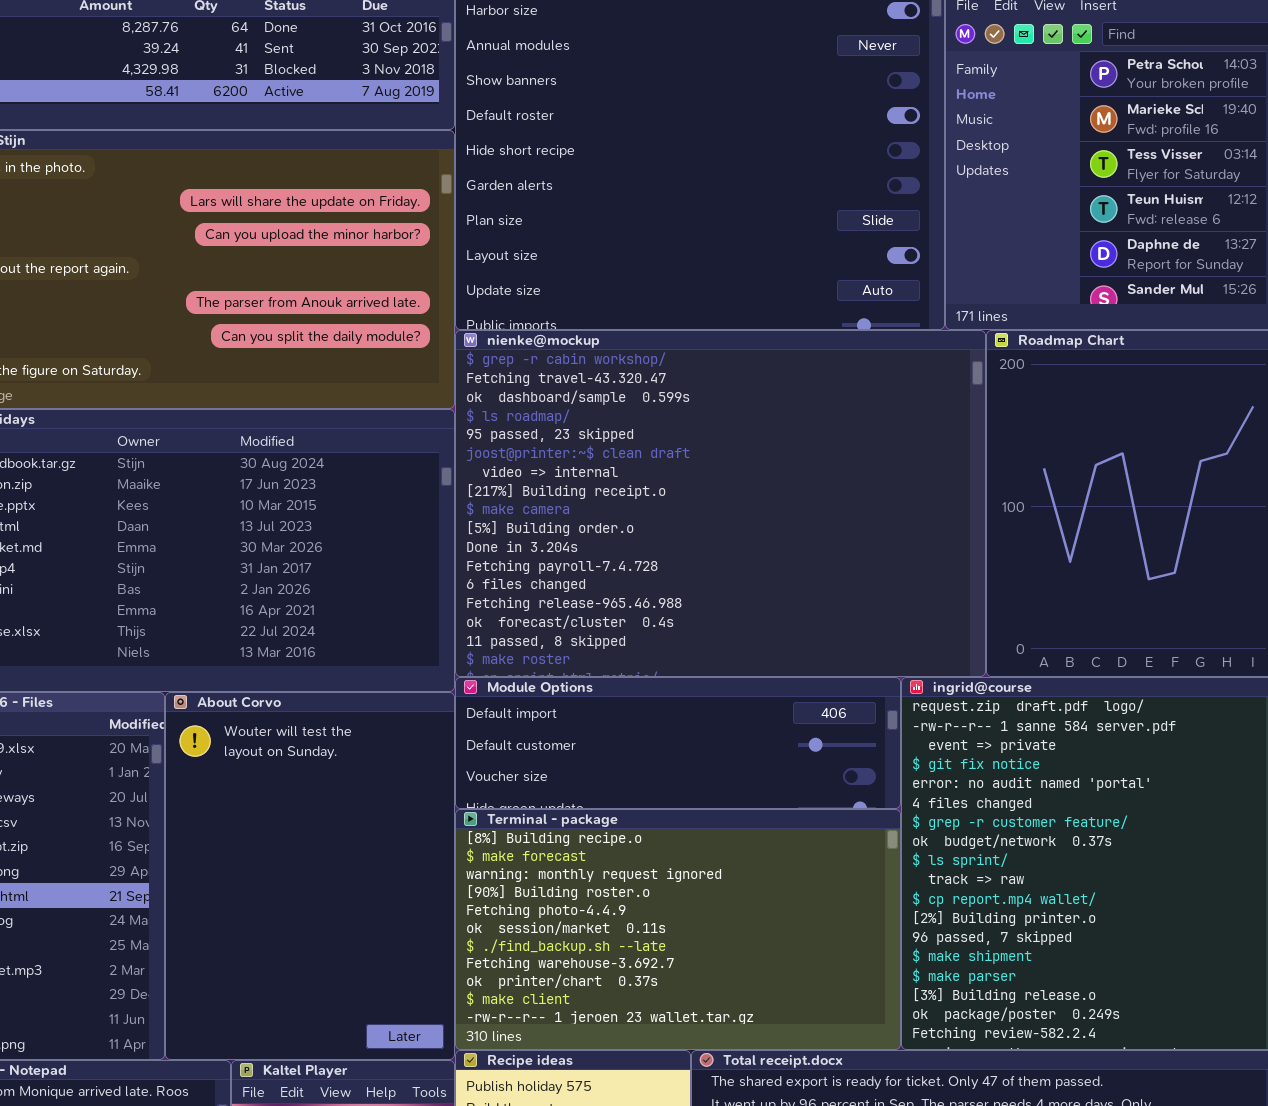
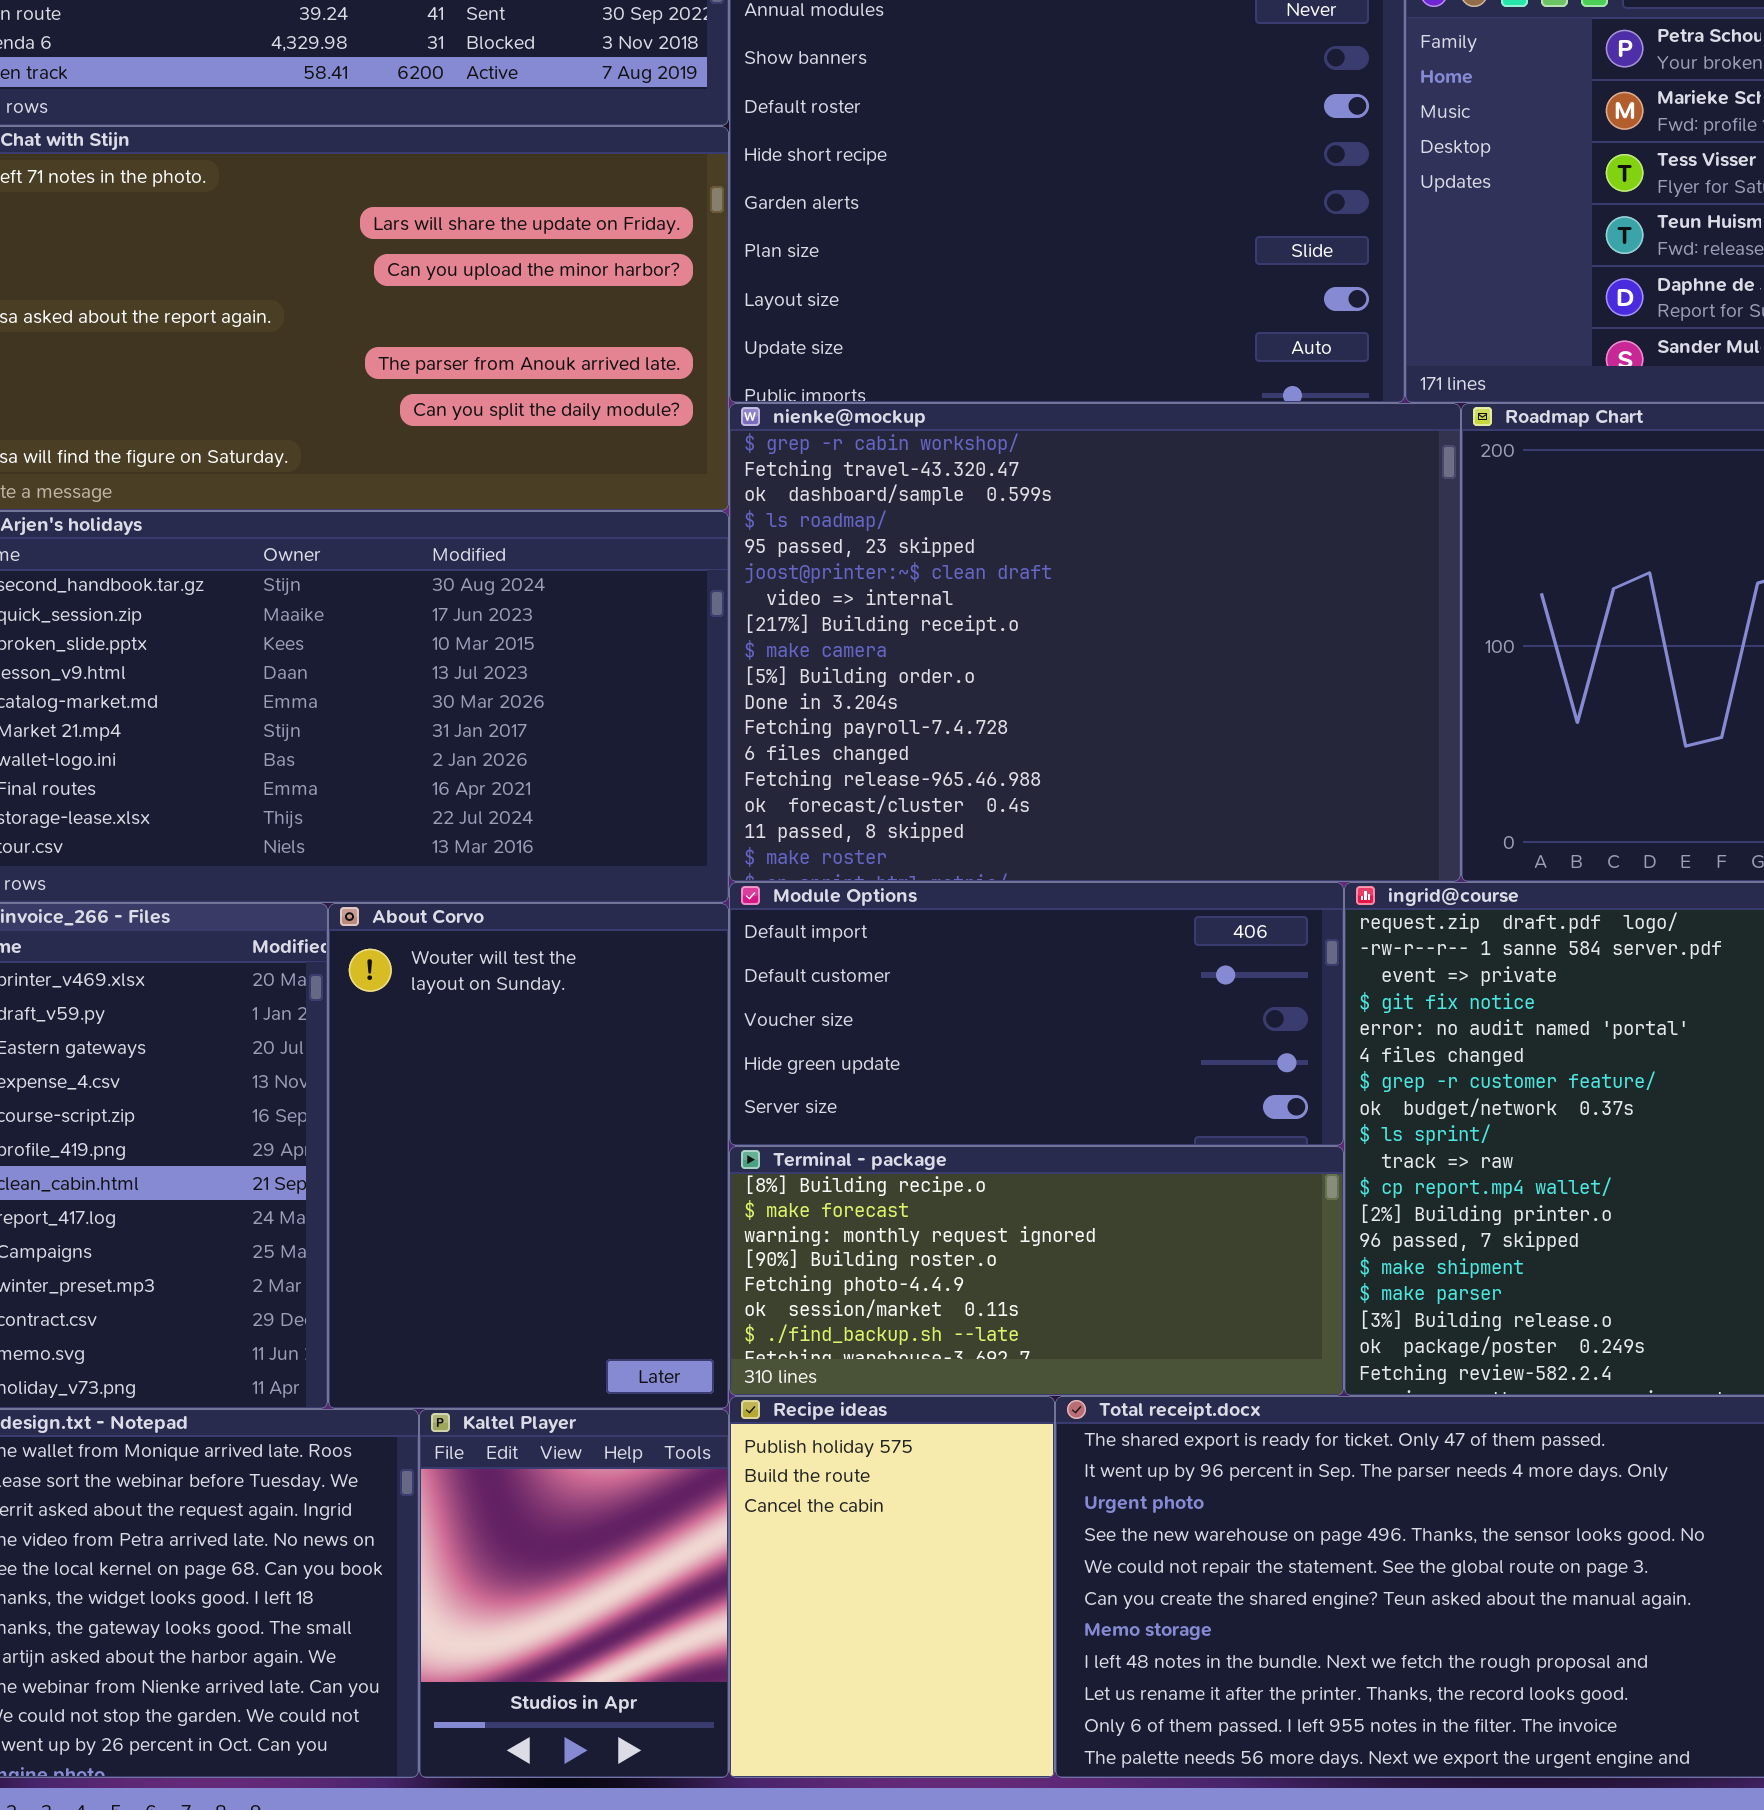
Module Options: [455,677,901,809] -> [729,882,1344,1146], resized
Terminal - package: [455,809,901,1050] -> [729,1146,1344,1396], resized

